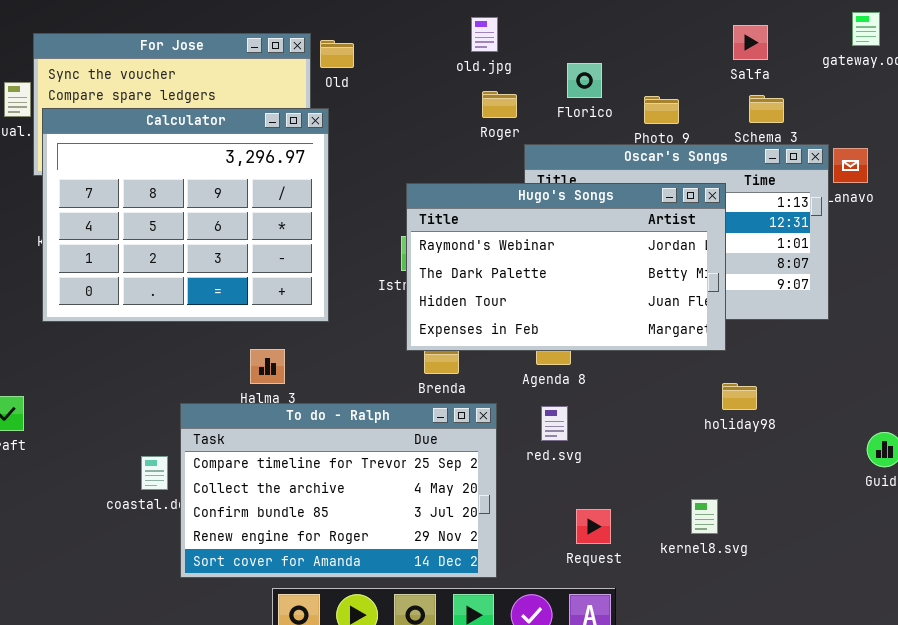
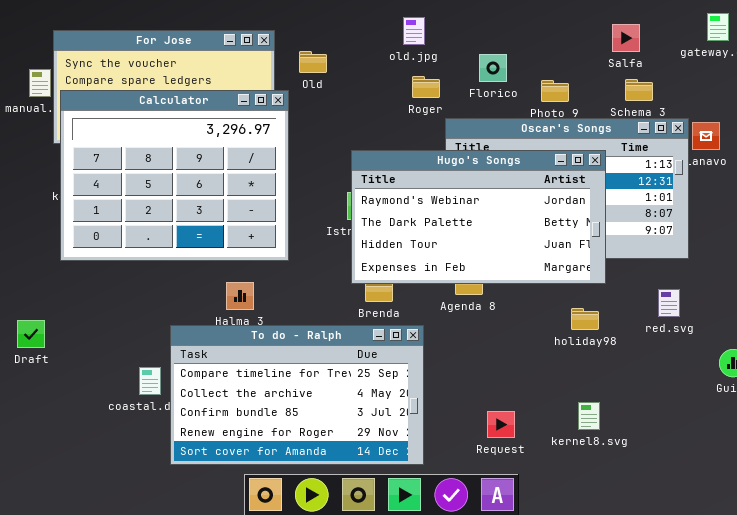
Old: [320,40,354,68] -> [299,51,327,73], moved
holiday98: [722,383,757,410] -> [571,308,599,330], moved
red.svg: [541,406,568,441] -> [658,289,680,317], moved

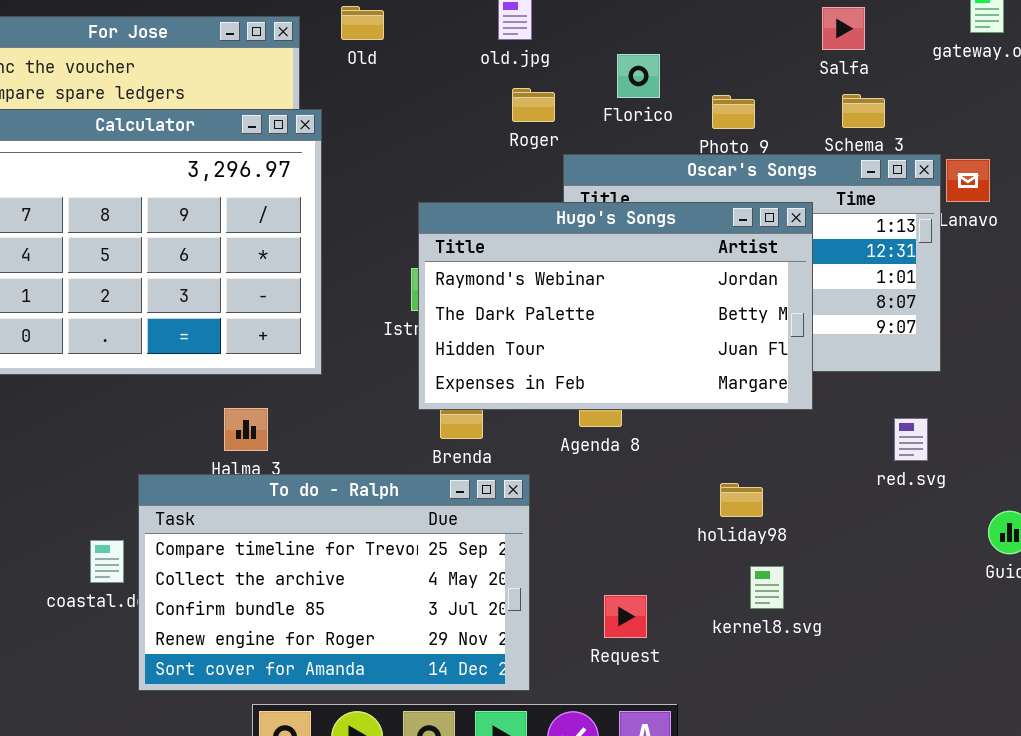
Old: [299,51,327,73] -> [341,6,384,40], moved
holiday98: [571,308,599,330] -> [720,483,763,517], moved
kernel8.svg: [578,402,600,430] -> [750,566,784,609], moved
Request: [487,411,515,438] -> [604,595,647,638], moved

